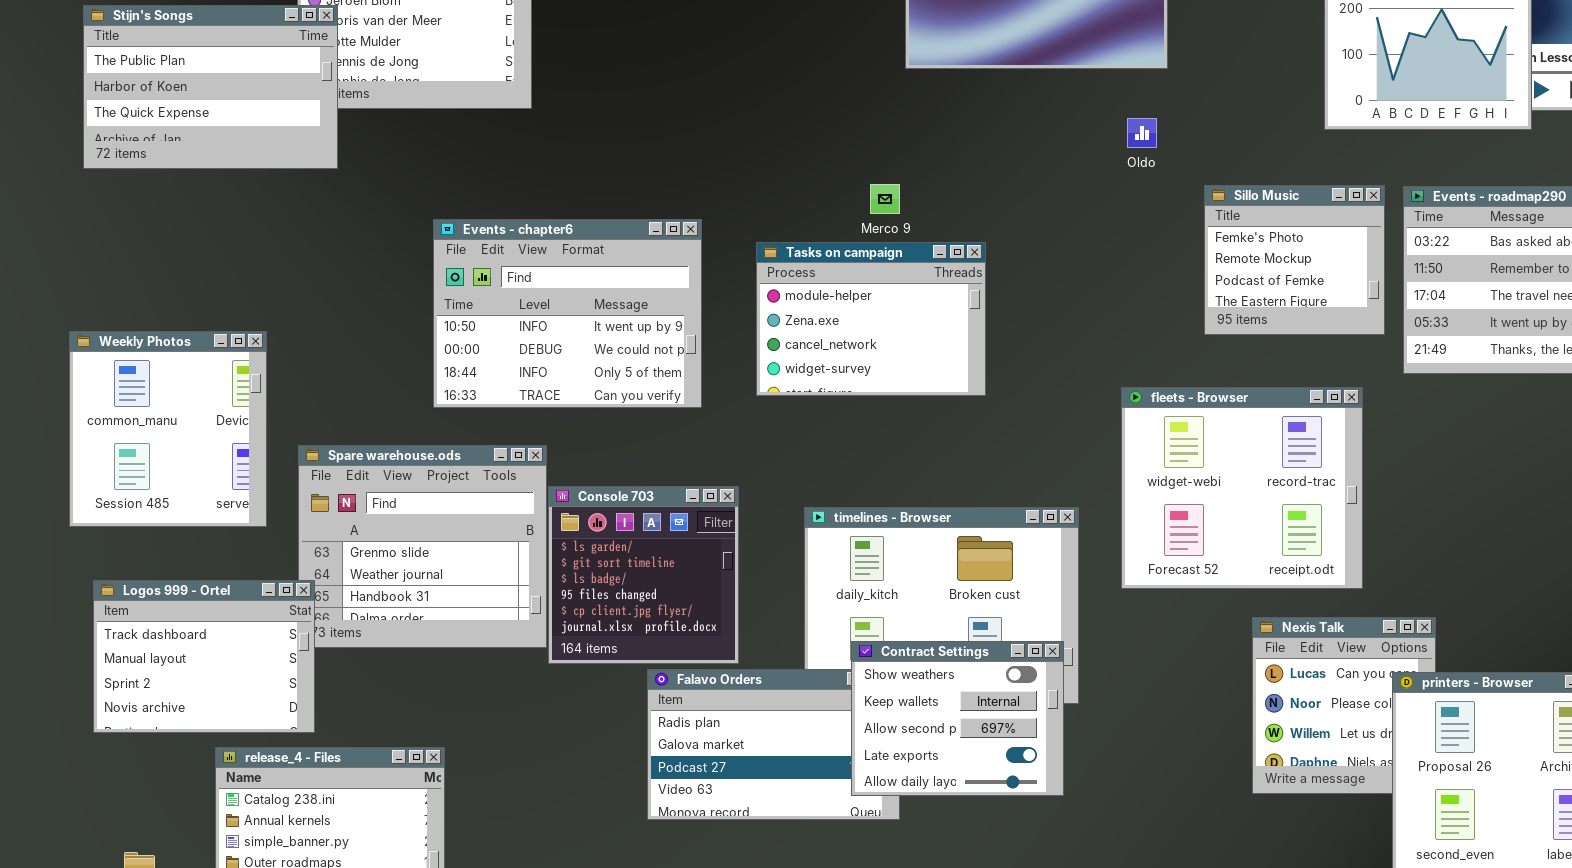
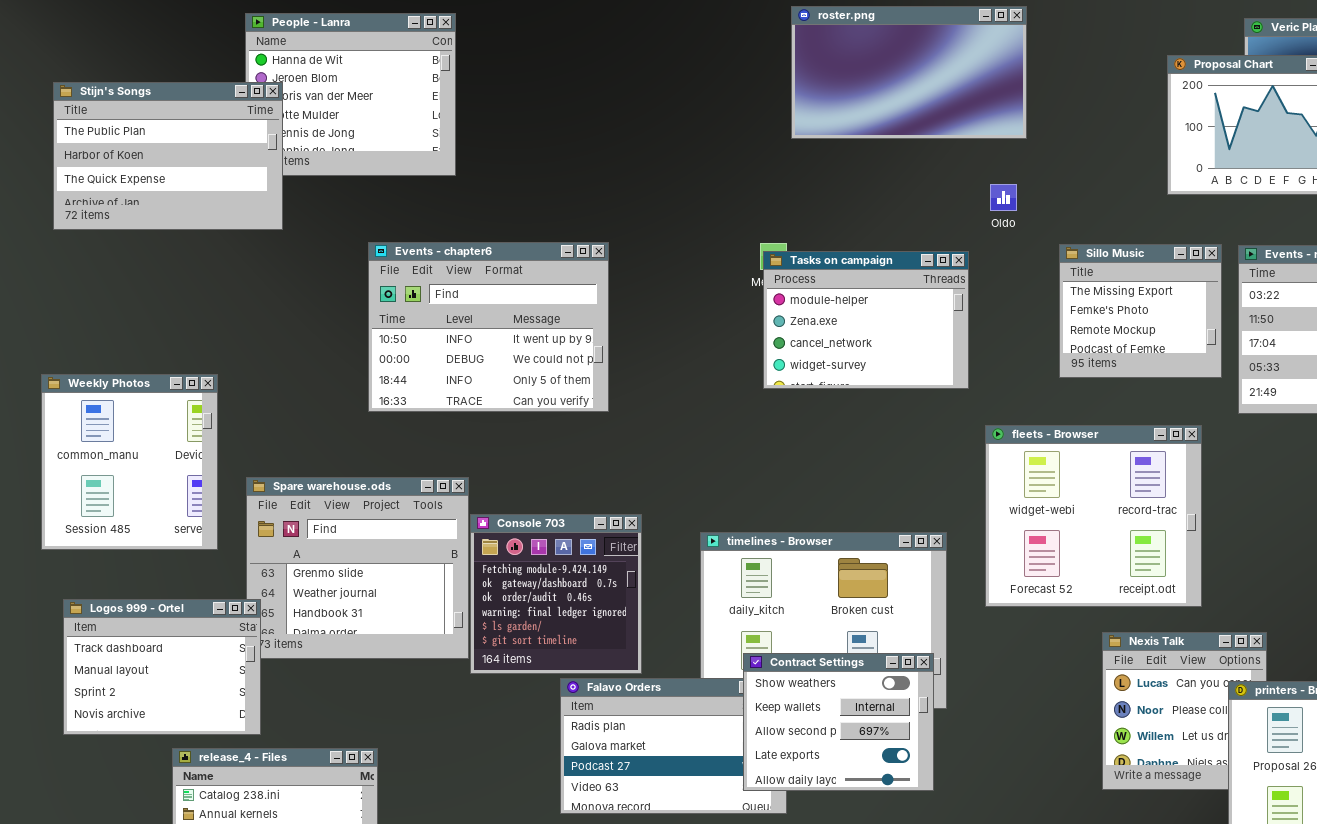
Sillo Music: [1204,185,1385,335] -> [1059,244,1222,378], scrolled up 1 row
Events - chapter6: [433,219,702,408] -> [368,242,609,412], moved
Tasks on campaign: [756,242,986,396] -> [763,251,969,389], moved
Console 703: [548,486,739,664] -> [470,514,642,674], scrolled up 4 rows

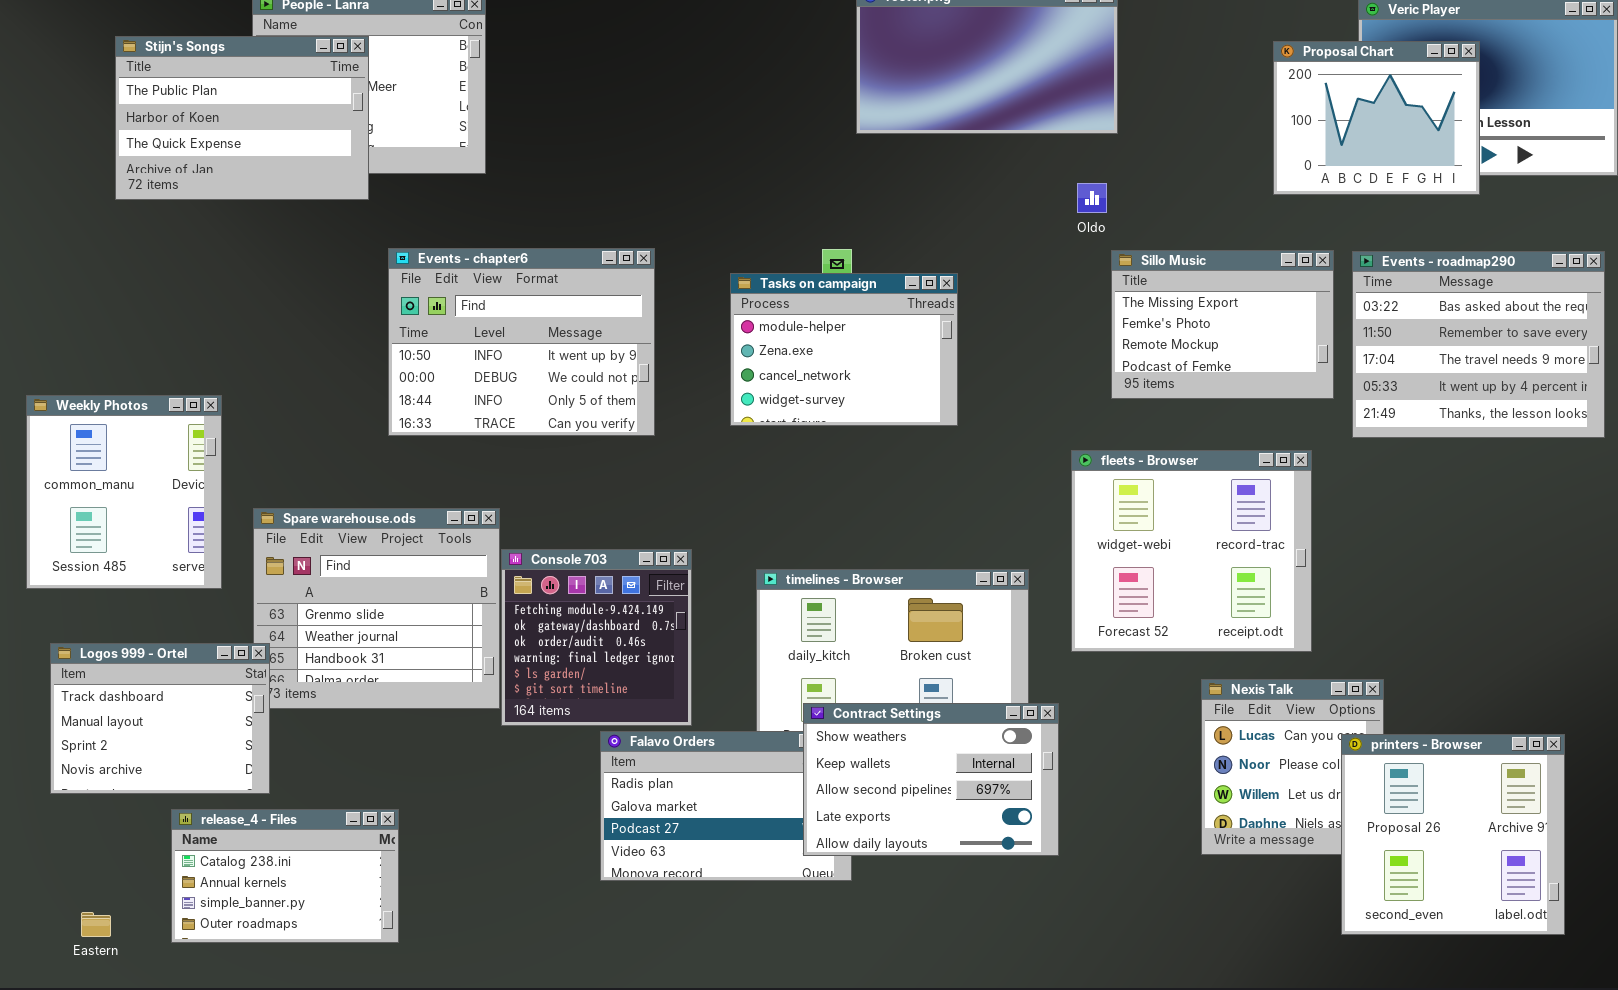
Stijn's Songs: [53,82,283,230] -> [115,36,369,200], moved
Sillo Music: [1059,244,1222,378] -> [1111,250,1334,399], resized
Tasks on campaign: [763,251,969,389] -> [730,273,958,426], moved
Contract Settings: [743,653,934,791] -> [803,703,1059,856], resized

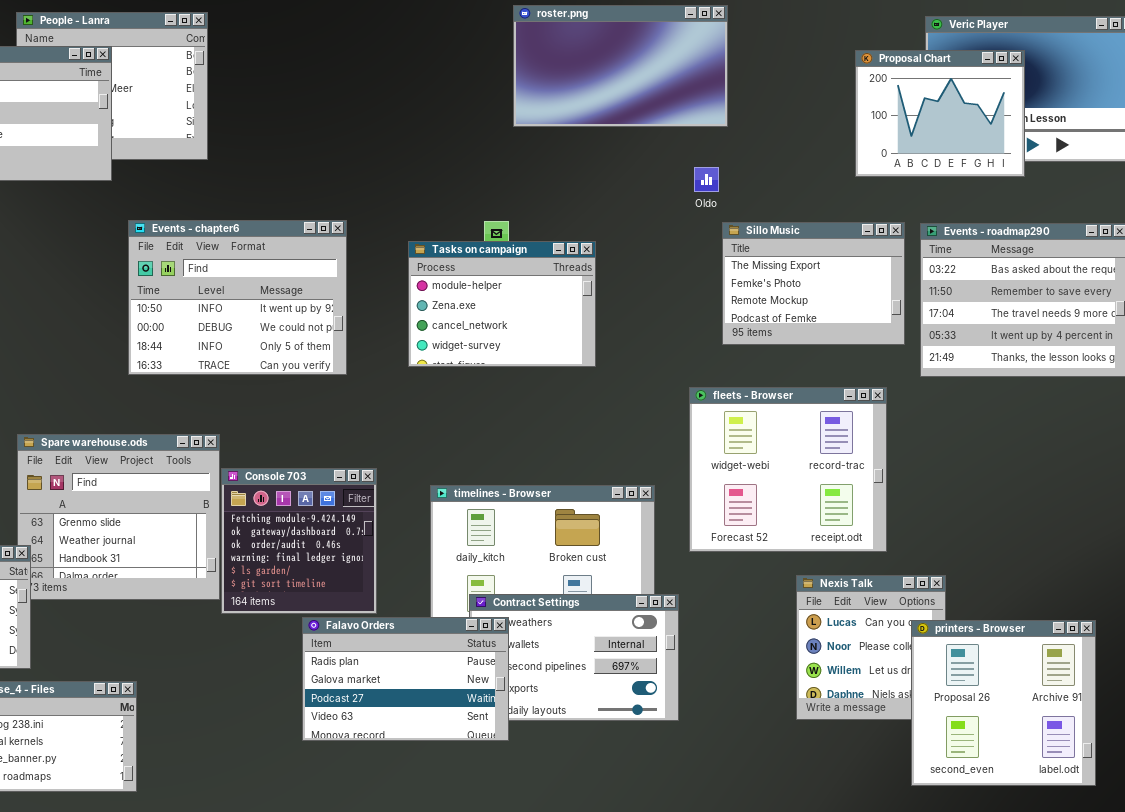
Falavo Orders: [600,731,852,881] -> [302,617,509,741], raised

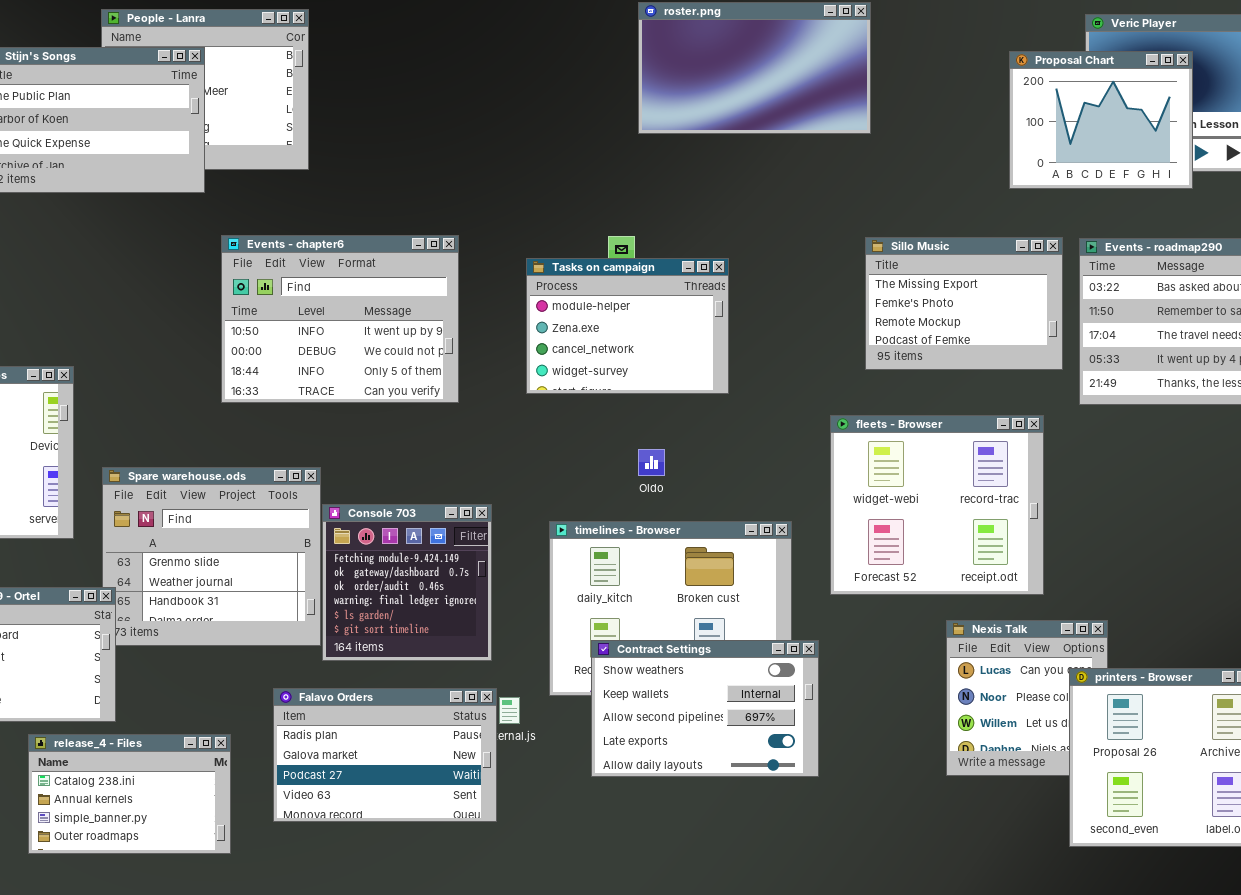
Oldo: [694,167,719,192] -> [638,449,665,476], moved
Falavo Orders: [302,617,509,741] -> [273,688,497,822], moved

